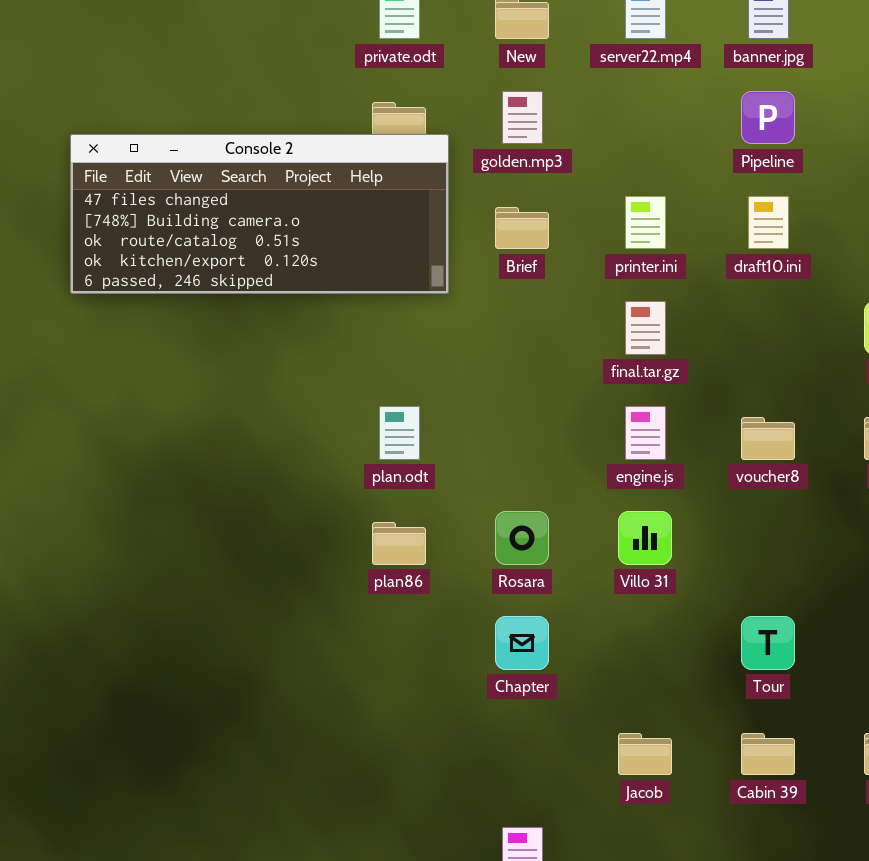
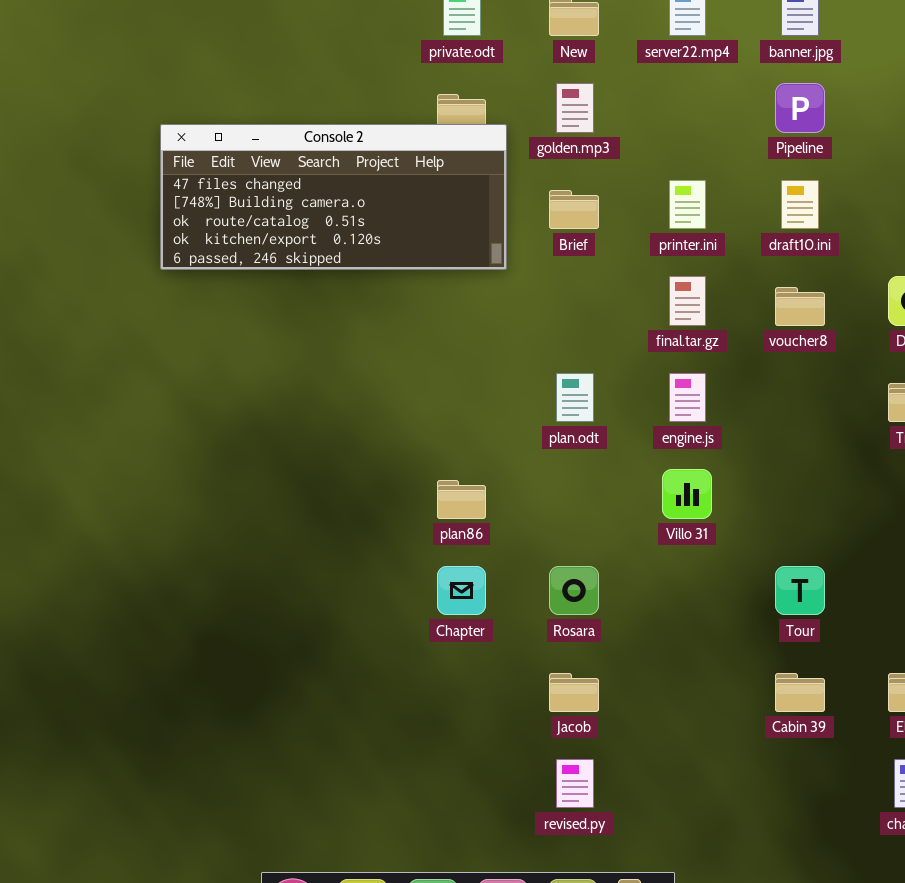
plan.odt: [379,406,420,460] -> [556,373,594,422], moved
voucher8: [741,417,795,460] -> [775,287,825,326], moved
Rosara: [495,511,549,565] -> [549,566,599,615], moved
Chapter: [495,616,549,670] -> [437,566,486,615], moved
Jacob: [618,733,672,775] -> [549,673,599,712], moved

